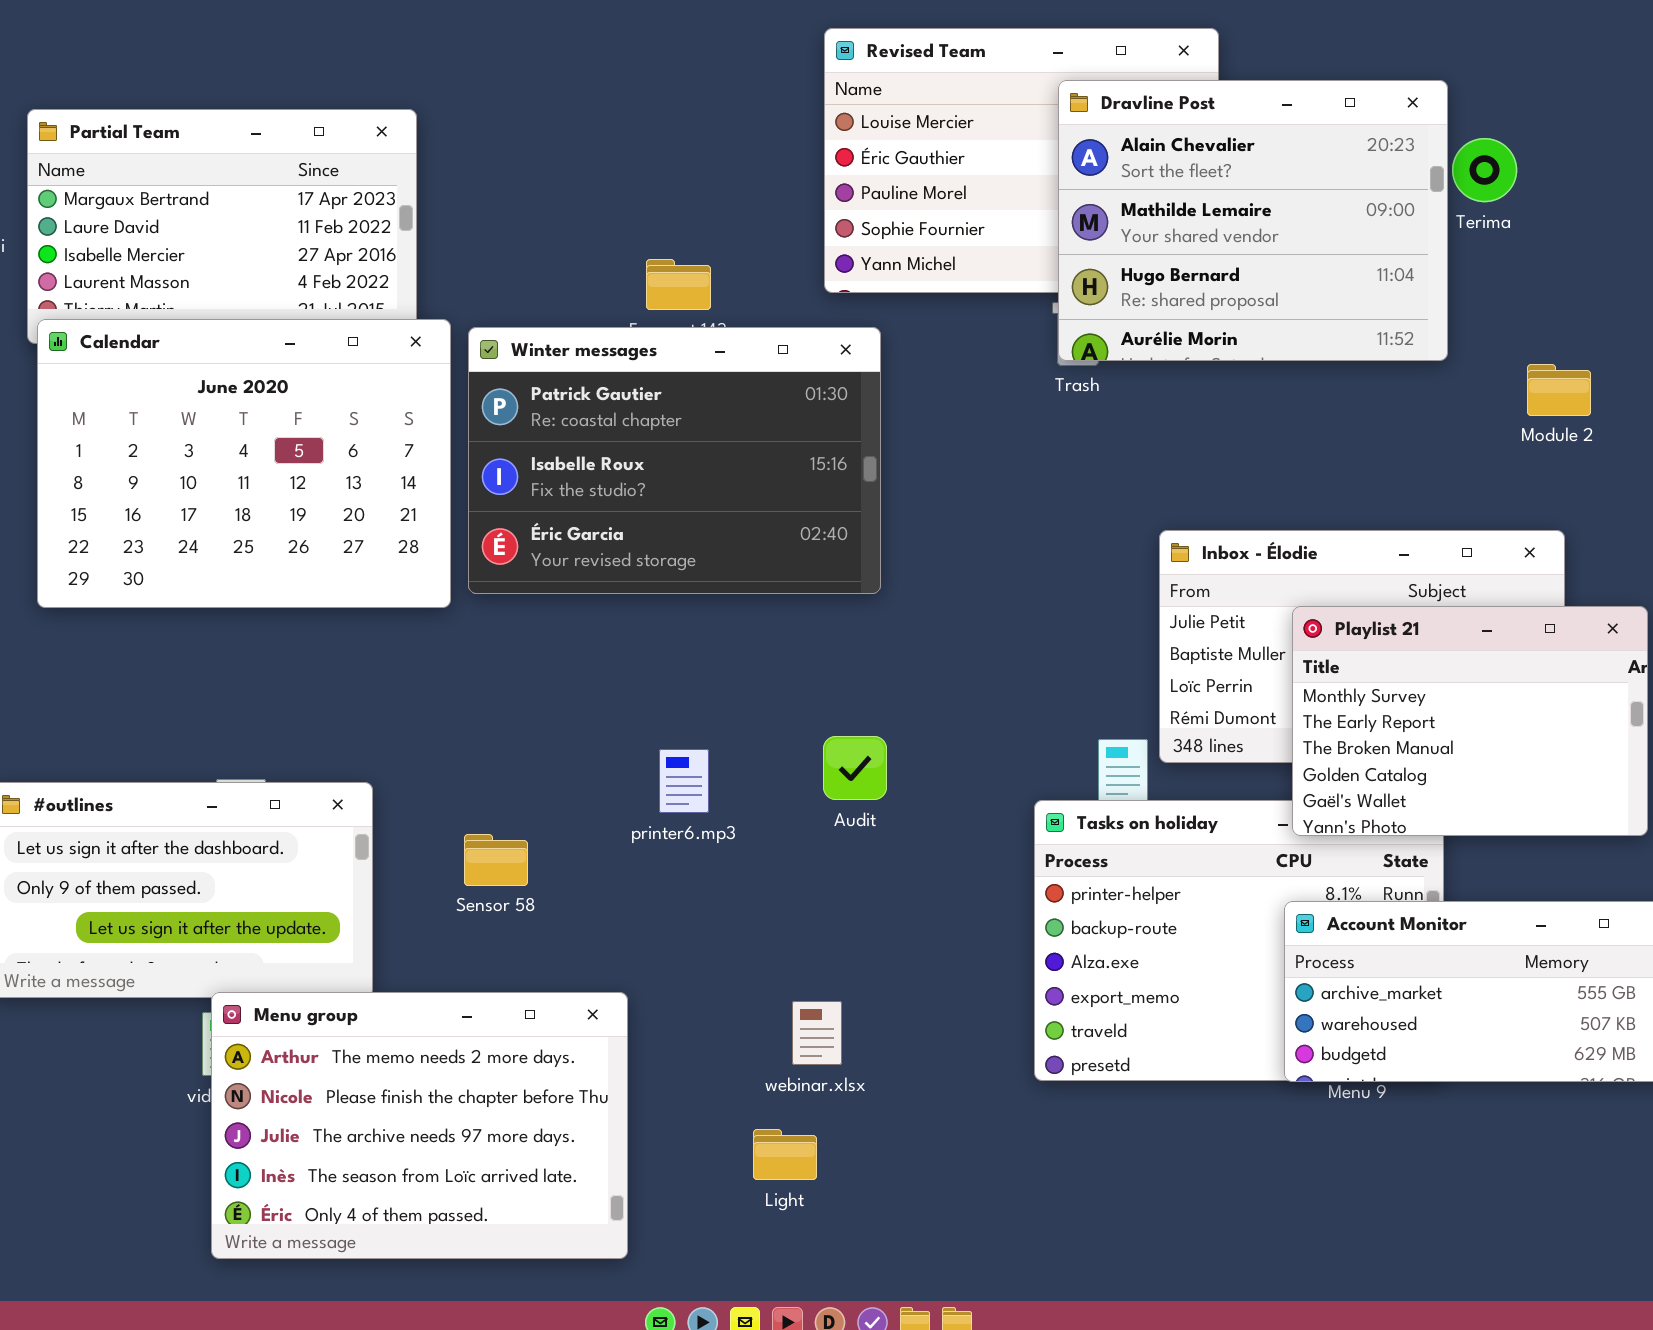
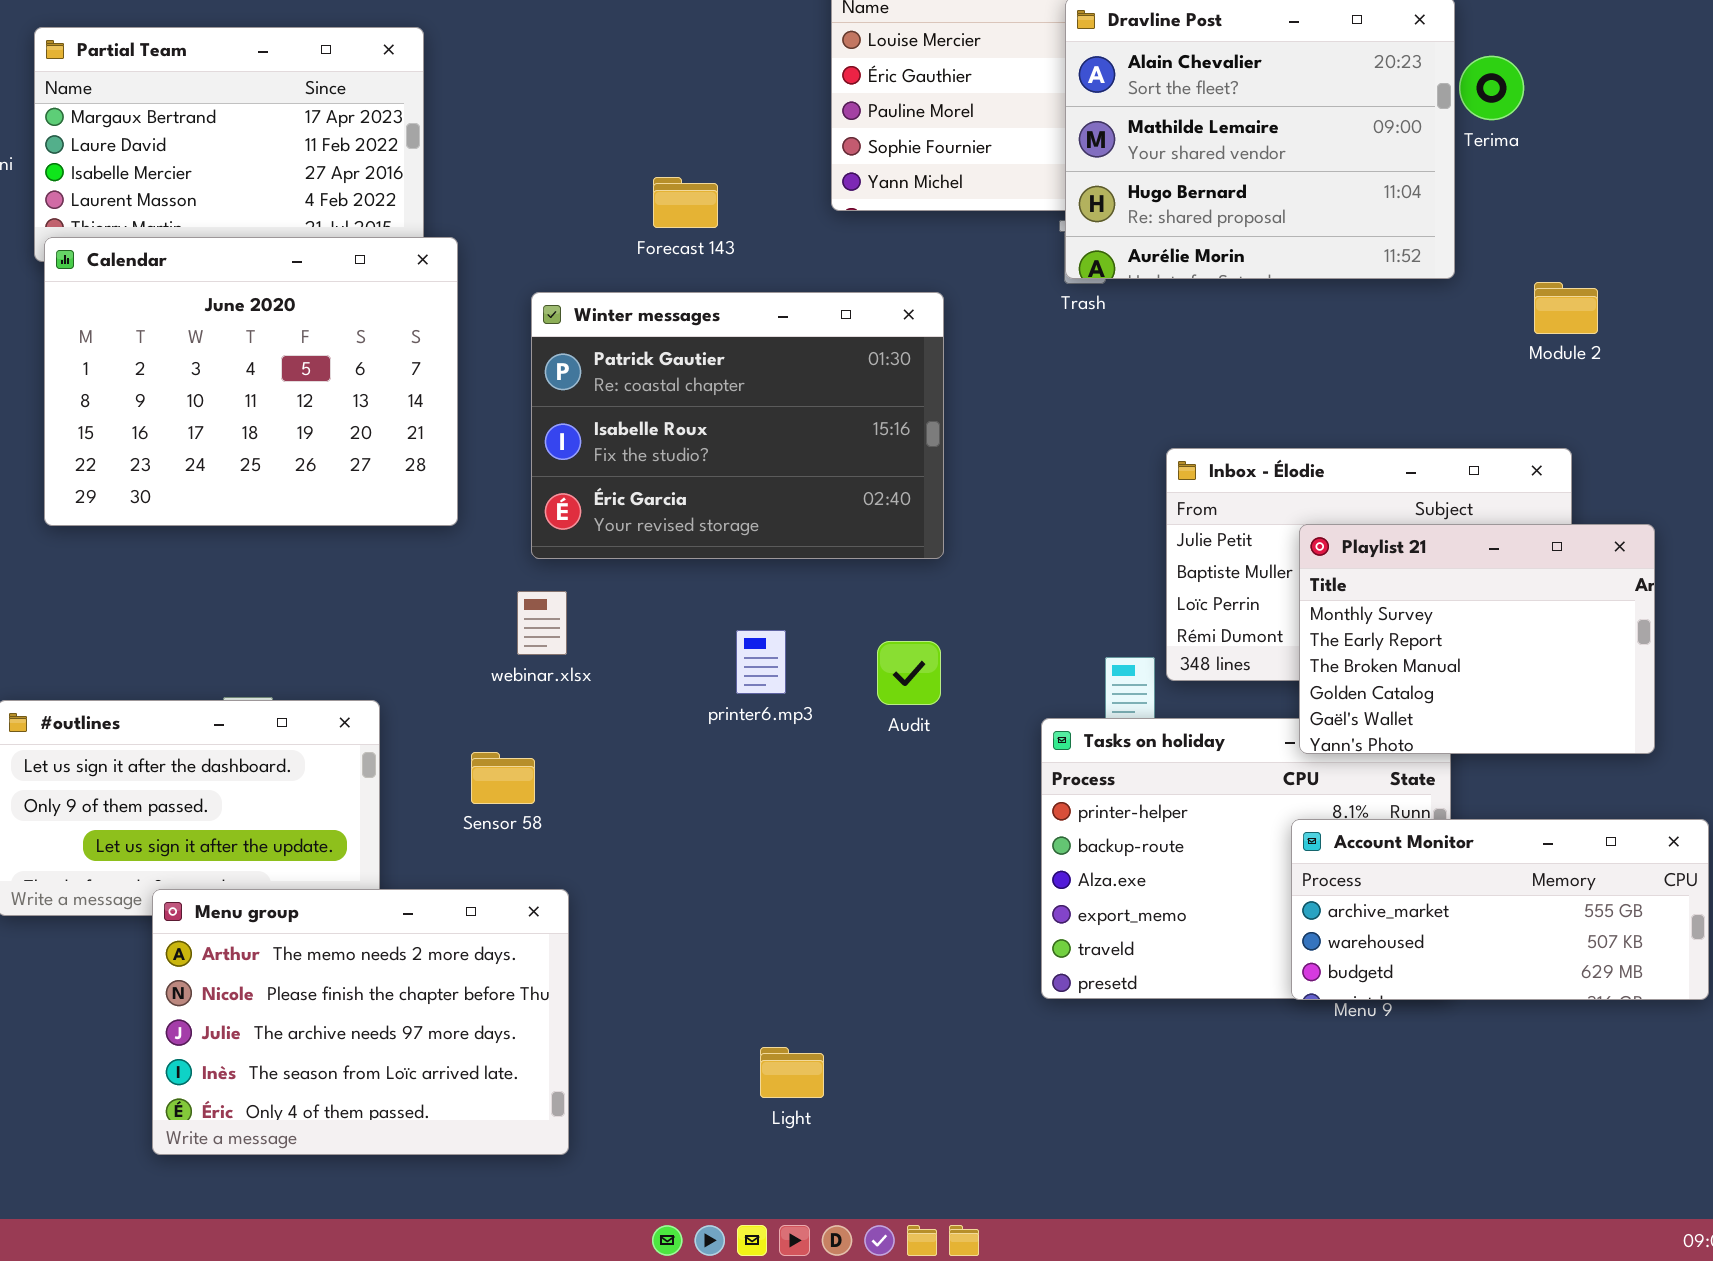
Winter messages: [468,327,881,594] -> [531,292,944,559], moved
Audit: [823,736,887,800] -> [877,641,941,705], moved
printer6.mp3: [659,749,709,813] -> [736,630,786,694], moved
Menu group: [211,992,628,1259] -> [152,889,569,1155], moved
webinar.xlsx: [792,1001,842,1065] -> [517,591,567,655], moved

